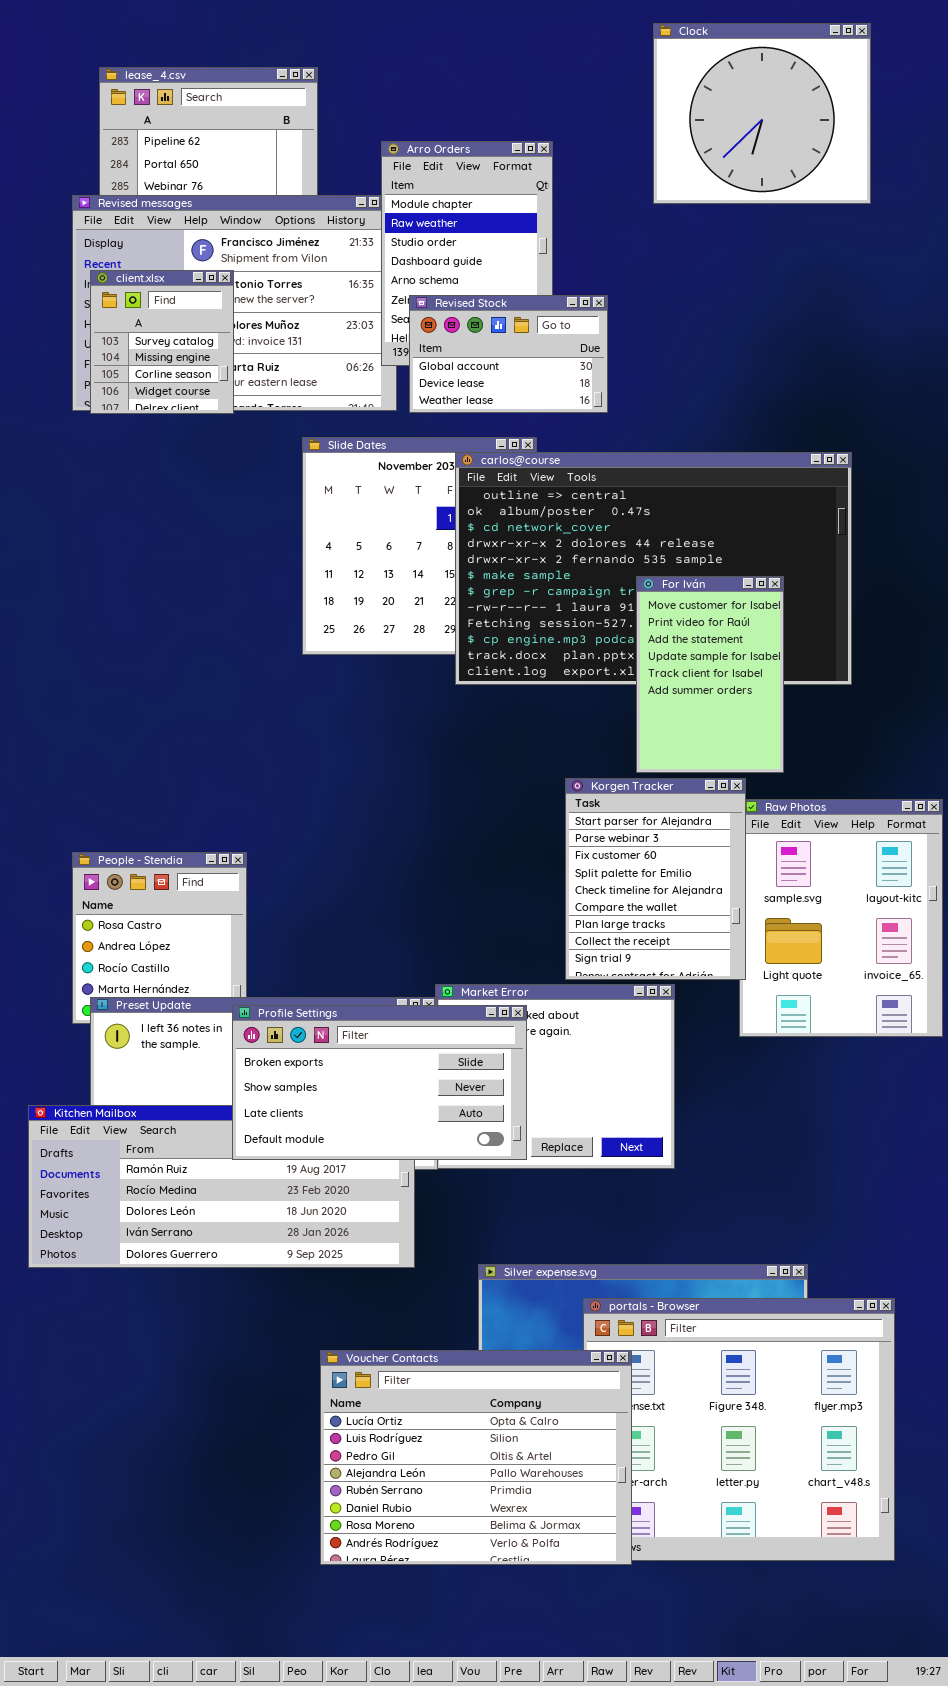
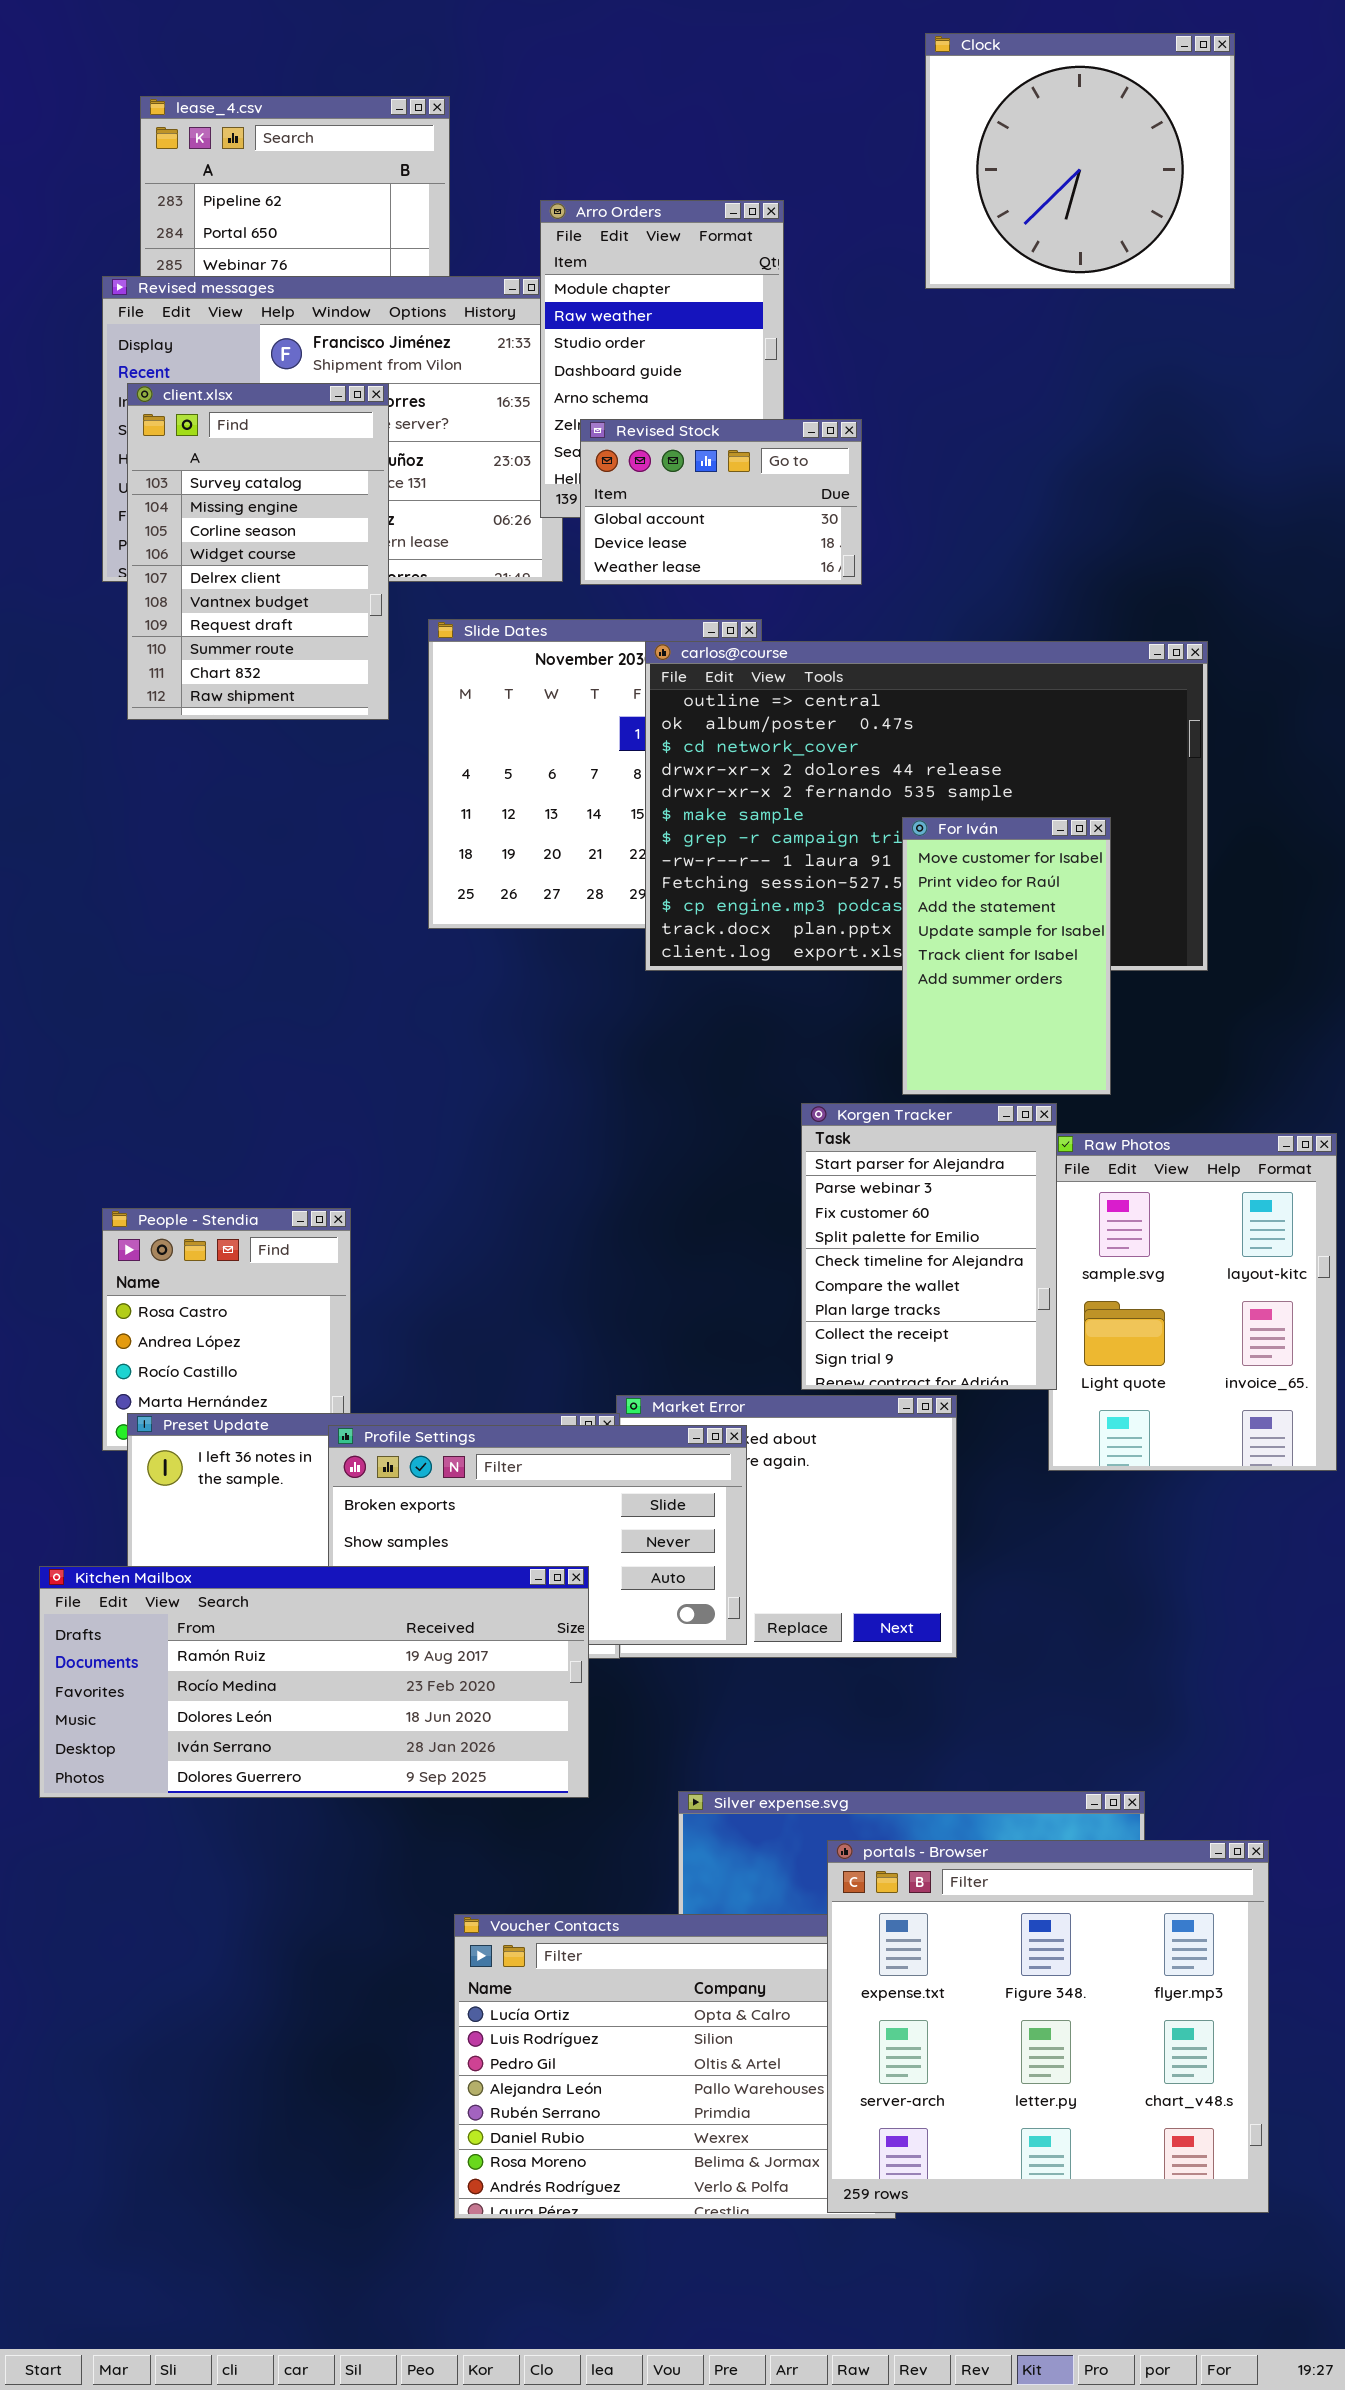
client.xlsx: [90,270,234,414] -> [127,383,389,720], resized
Kitchen Mailbox: [28,1105,415,1268] -> [39,1566,589,1798], raised
portals - Browser: [583,1298,895,1561] -> [827,1840,1269,2213], raised

